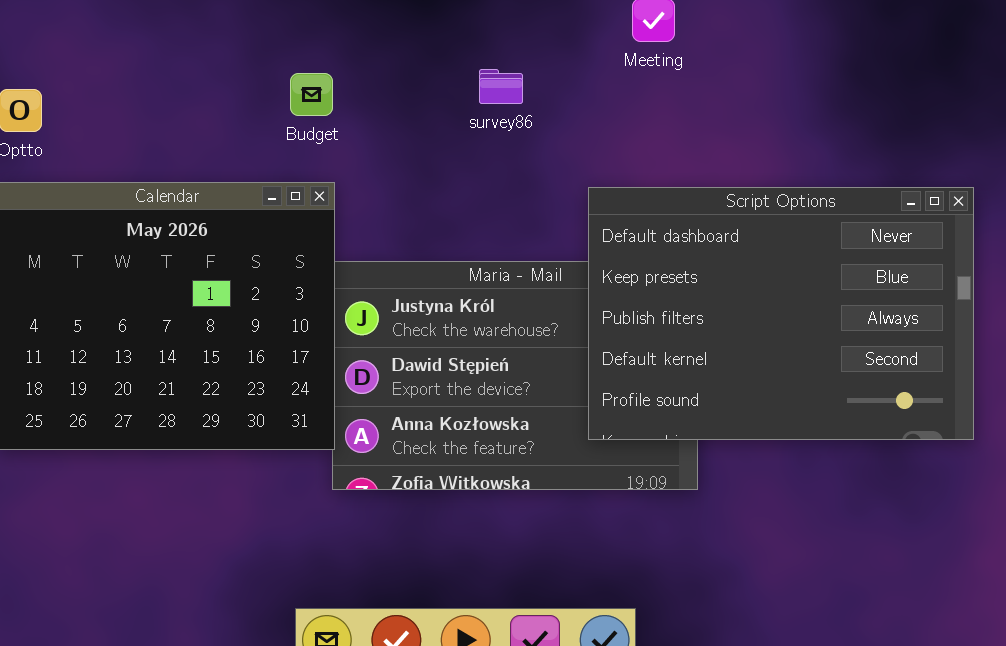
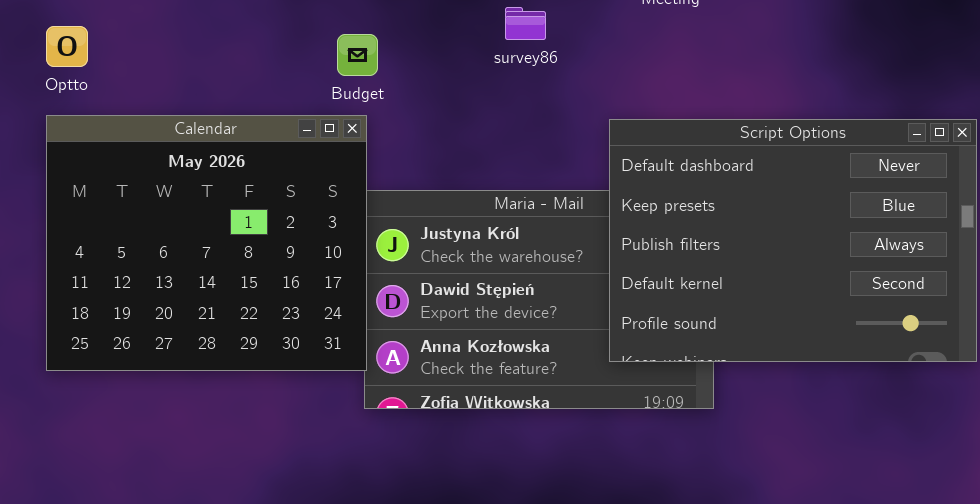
Budget: [290,73,333,116] -> [337,34,378,76], moved

